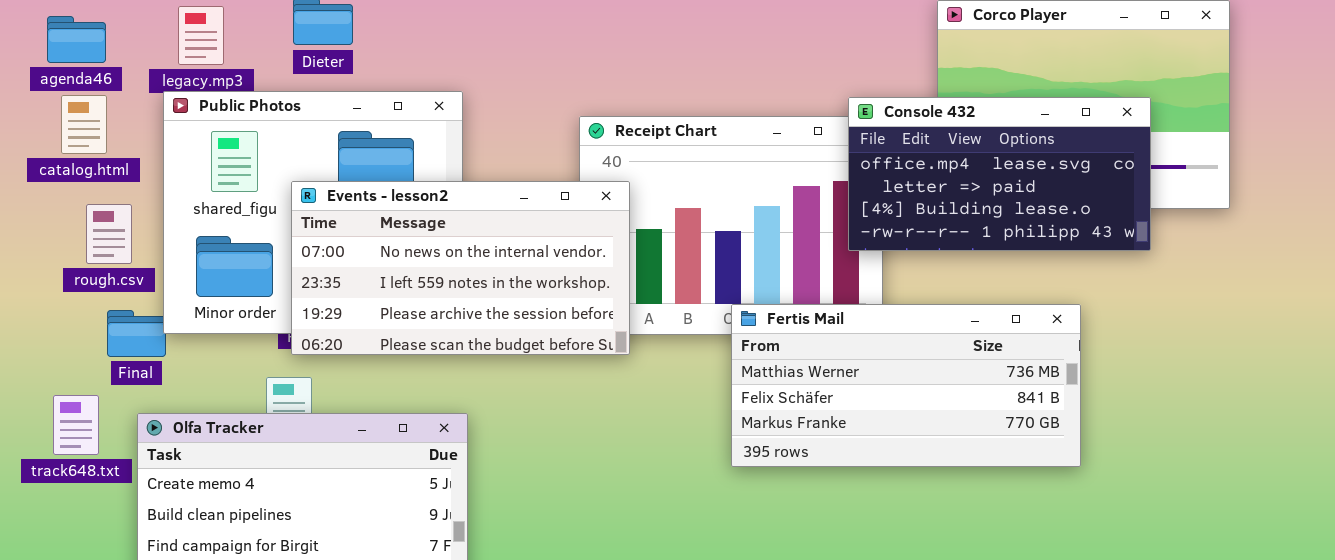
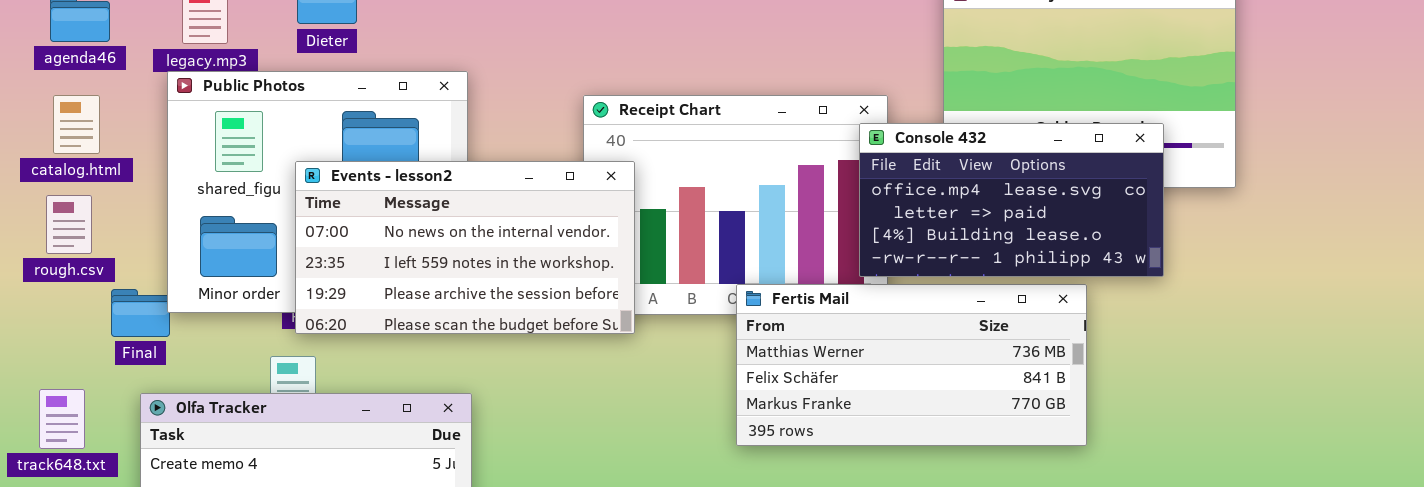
catalog.html: [61,95,107,154] -> [53,95,100,154], moved
Console 432: [848,97,1151,251] -> [859,123,1164,277], moved
rough.csv: [86,204,132,264] -> [46,195,92,254], moved
track648.txt: [53,395,99,455] -> [39,389,85,449], moved

